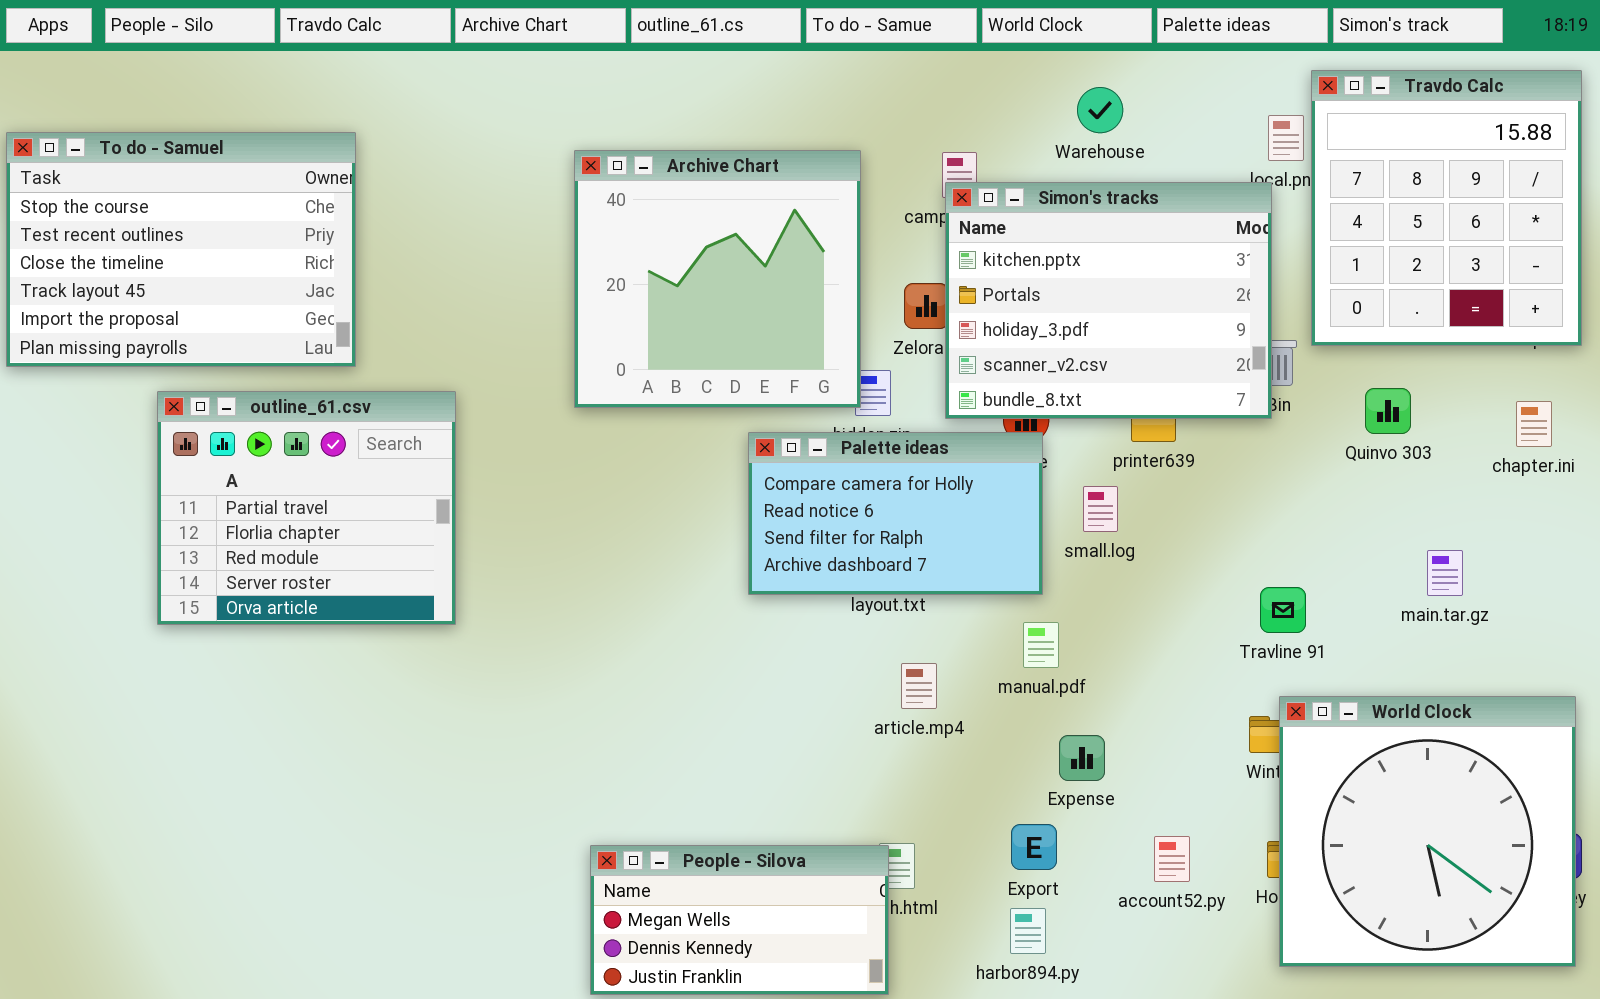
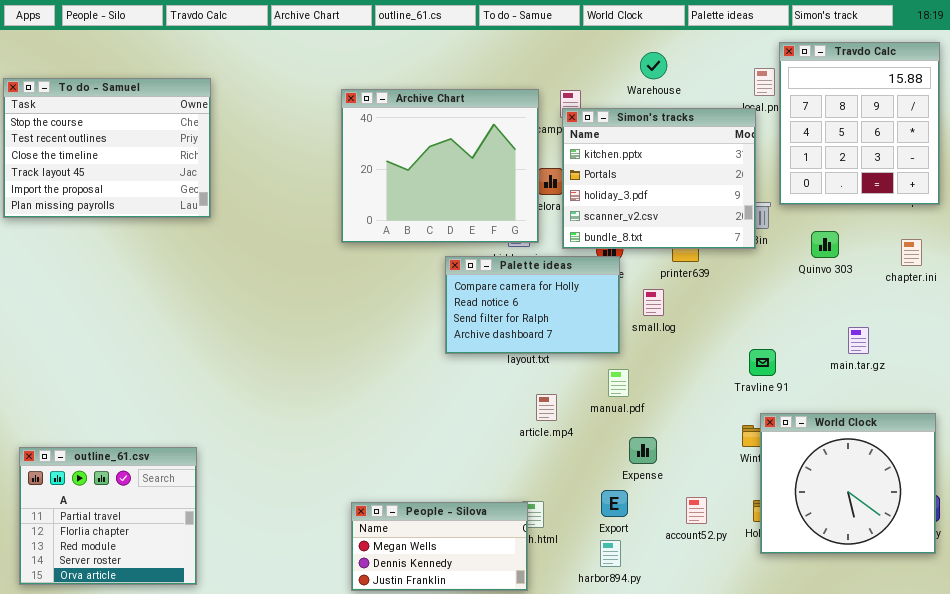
Archive Chart: [574,150,861,408] -> [341,89,539,243], resized
outline_61.csv: [157,391,456,625] -> [19,447,197,585], moved
World Clock: [1279,696,1576,967] -> [760,413,936,554], resized

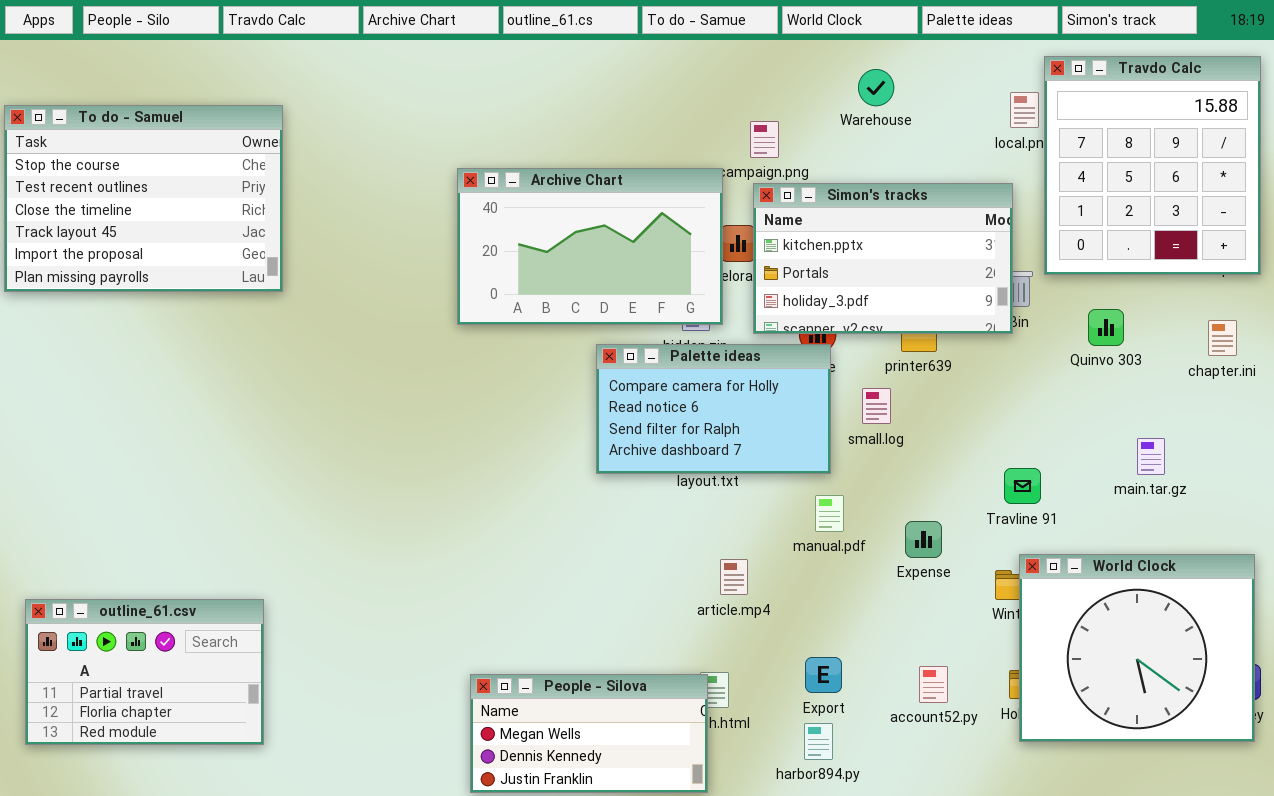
Archive Chart: [341,89,539,243] -> [457,168,723,325], resized
Simon's tracks: [562,108,756,249] -> [753,183,1013,334], resized
article.mp4: [536,394,557,421] -> [720,559,748,595], moved
Expense: [629,437,657,464] -> [905,521,942,558], moved
outline_61.csv: [19,447,197,585] -> [25,599,264,745], resized

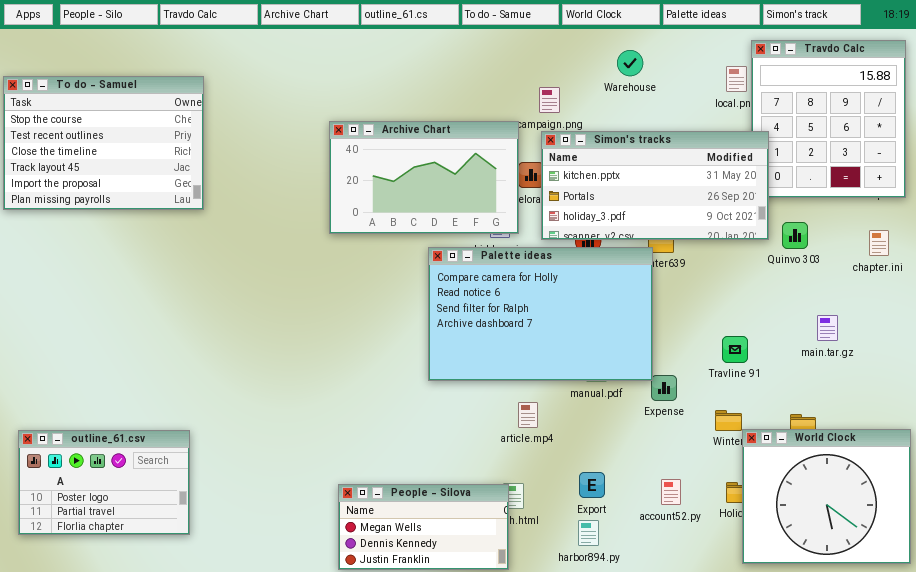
Simon's tracks: [753,183,1013,334] -> [541,131,769,240], resized
Palette ideas: [596,344,831,474] -> [428,247,653,381], resized
World Clock: [1019,554,1255,742] -> [742,429,911,564], moved
outline_61.csv: [25,599,264,745] -> [18,430,190,535], scrolled up 1 row

